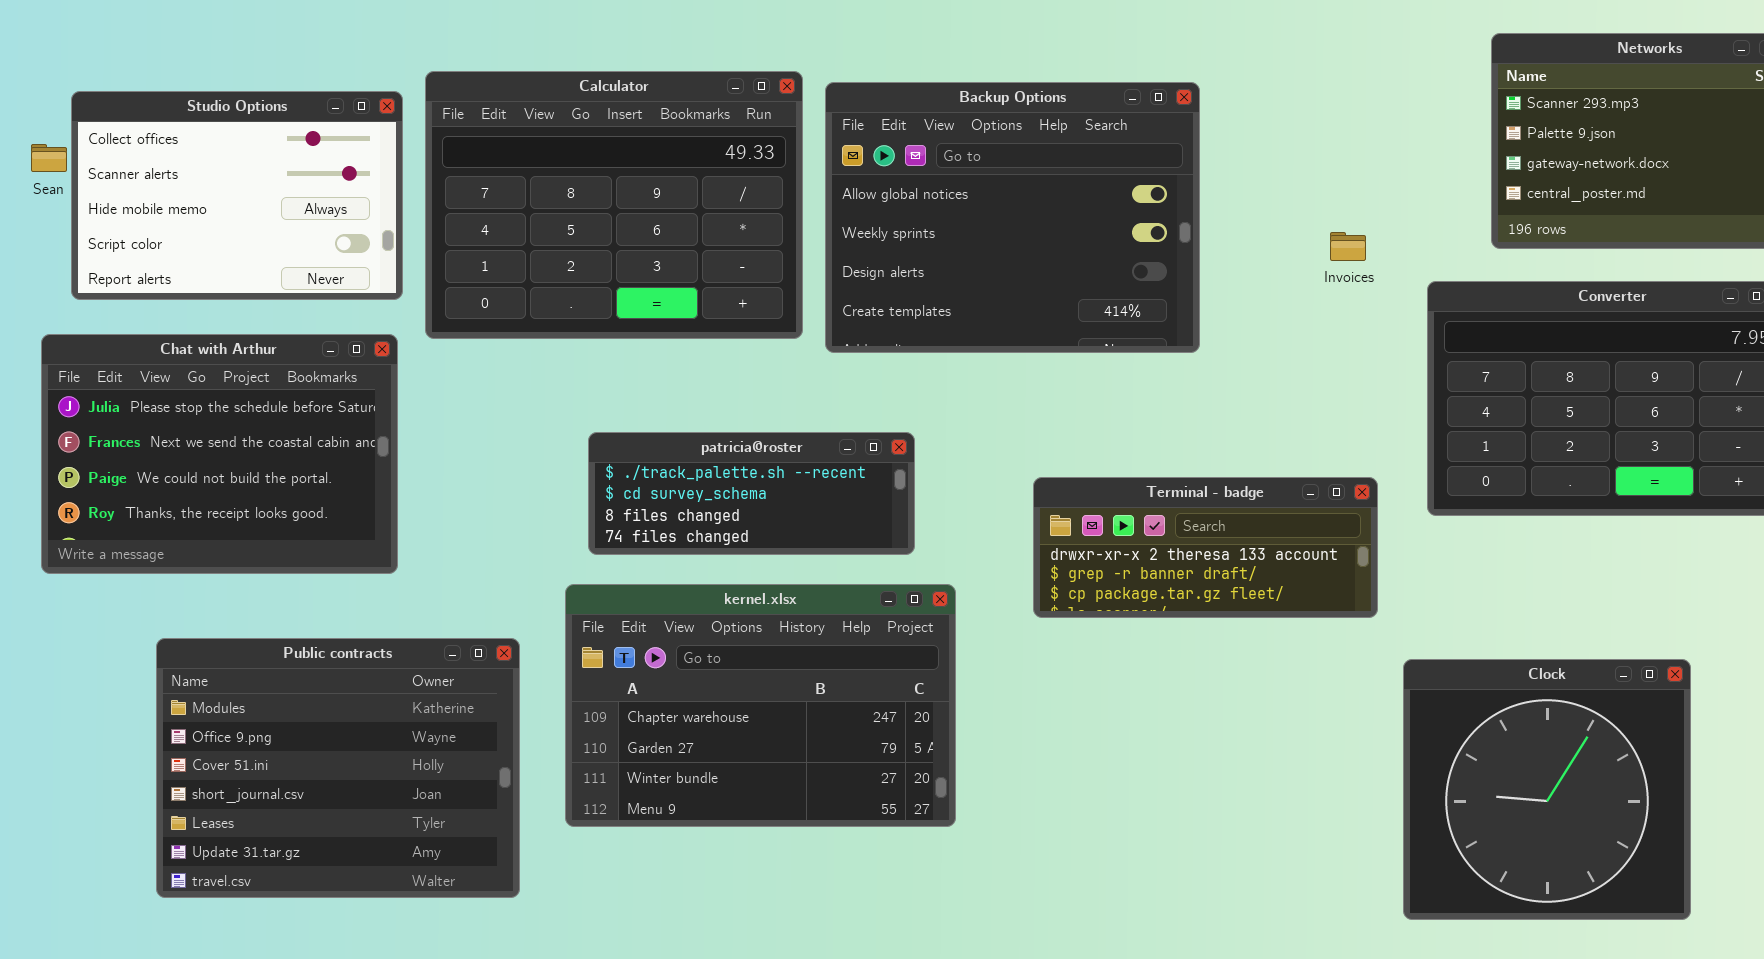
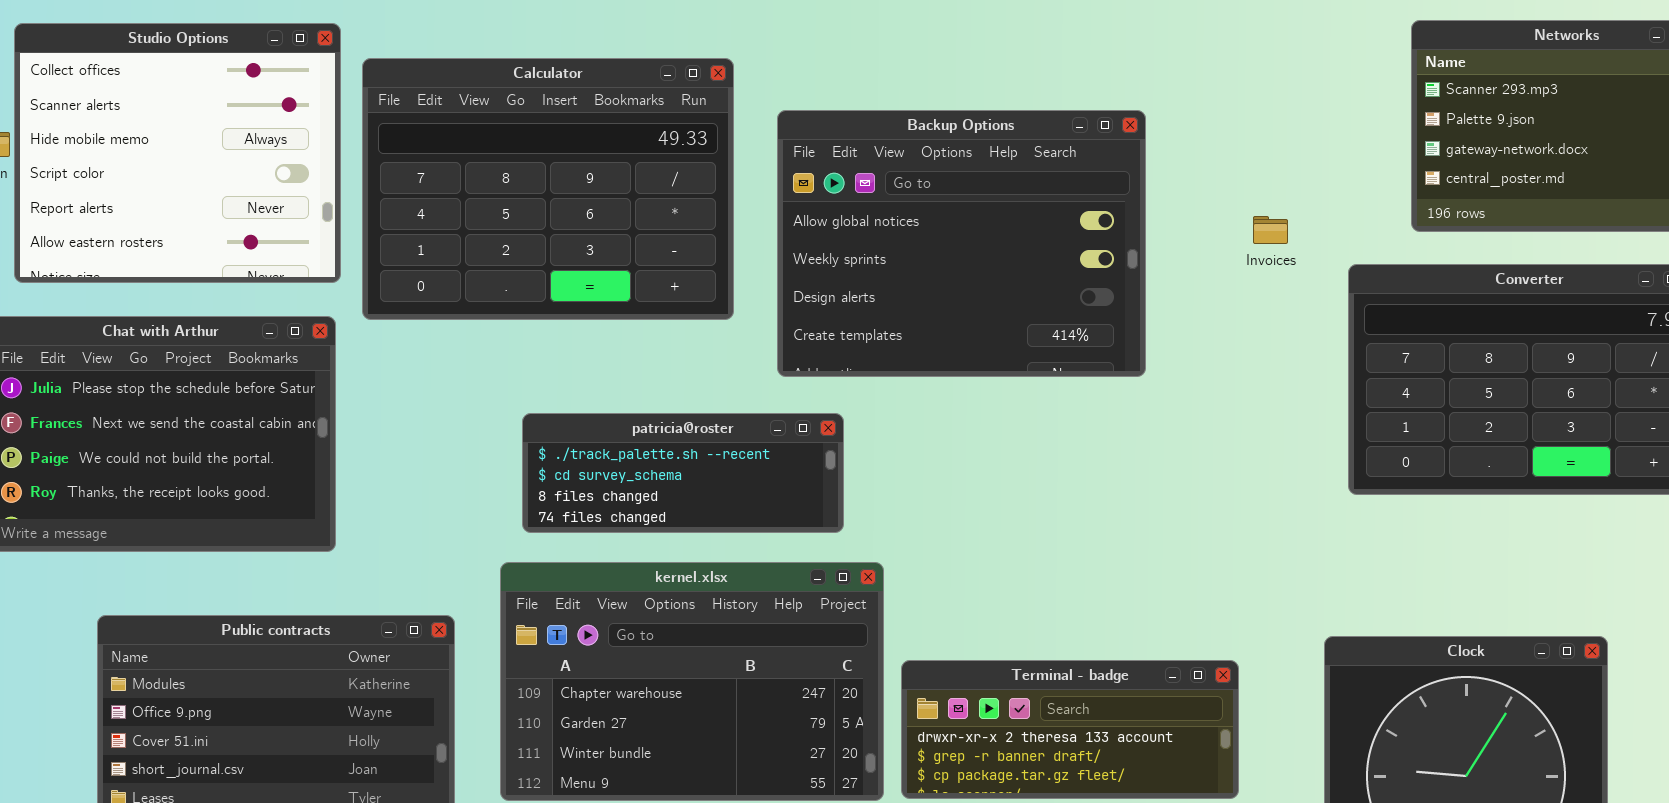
Backup Options: [825,82,1200,353] -> [777,110,1146,377], moved
Studio Options: [71,91,403,300] -> [14,23,341,283], resized
Terminal - badge: [1033,477,1378,618] -> [901,660,1239,799], moved

